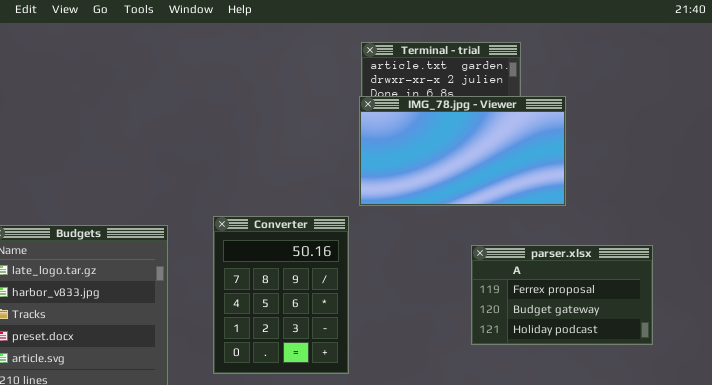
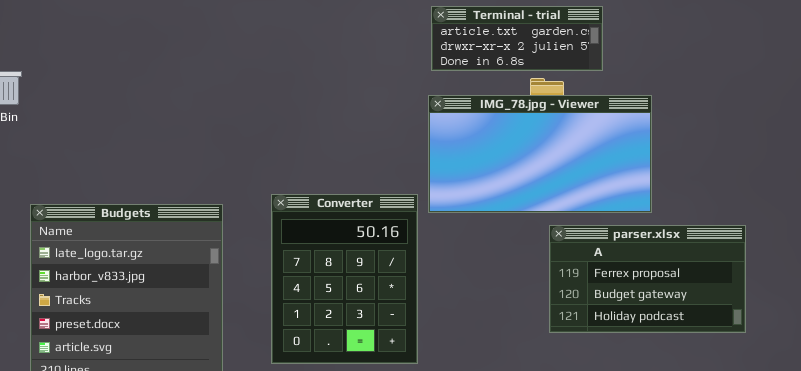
IMG_78.jpg - Viewer: [359,96,566,206] -> [428,95,652,213], moved

